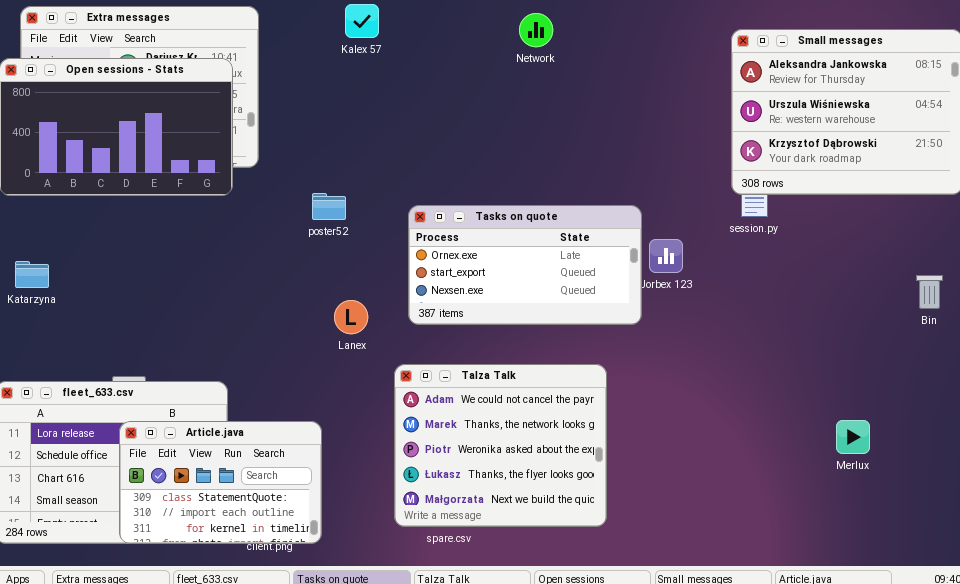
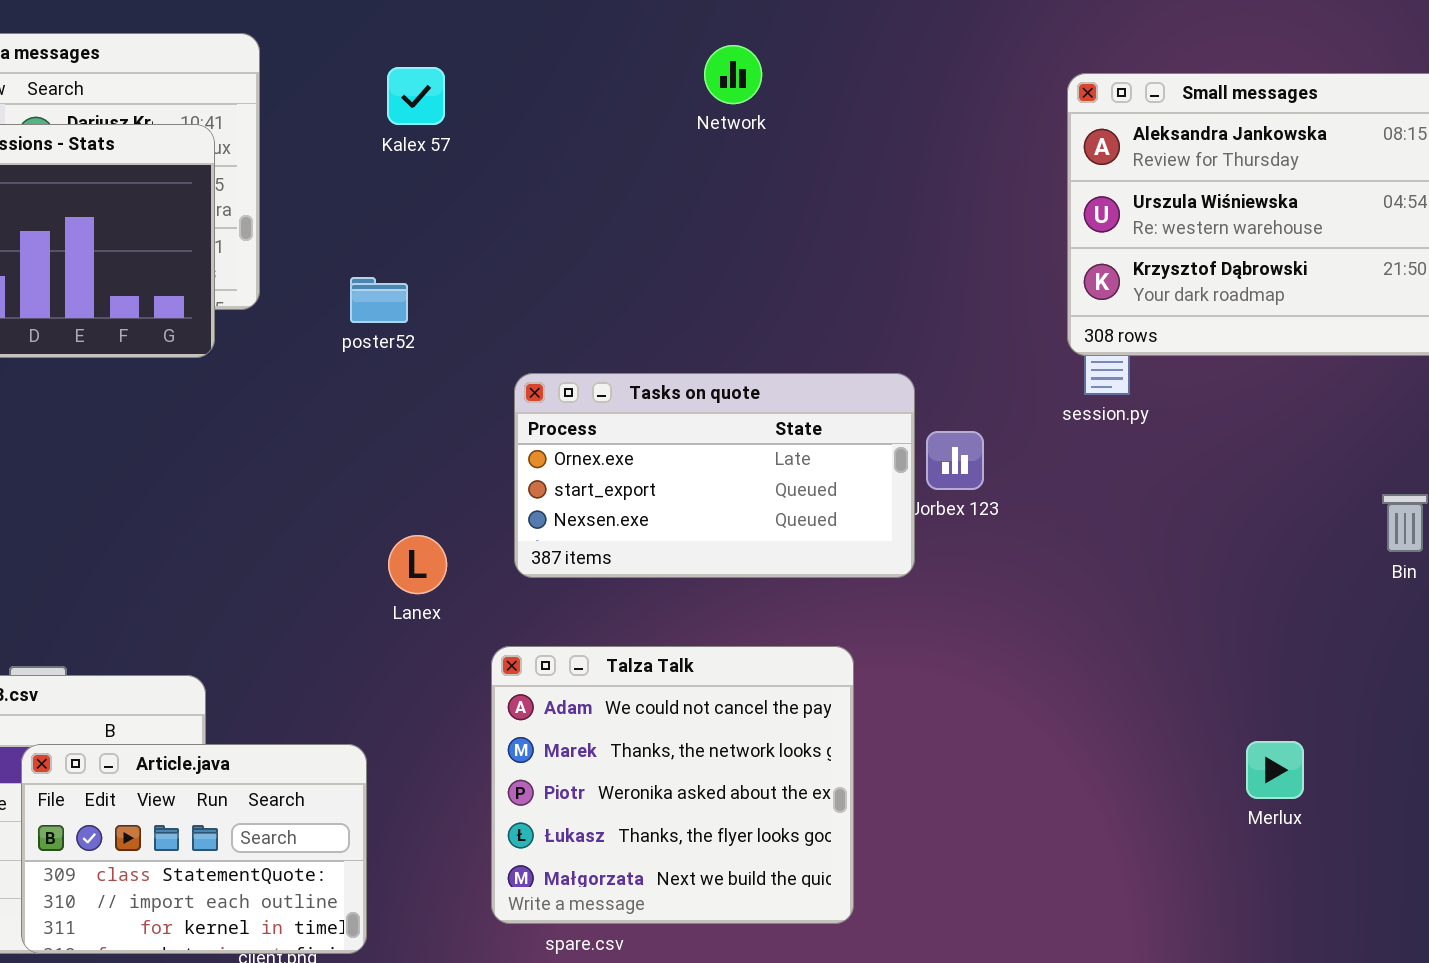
Kalex 57: [345,4,379,38] -> [387,67,445,125], moved
poster52: [312,193,346,220] -> [350,277,408,323], moved

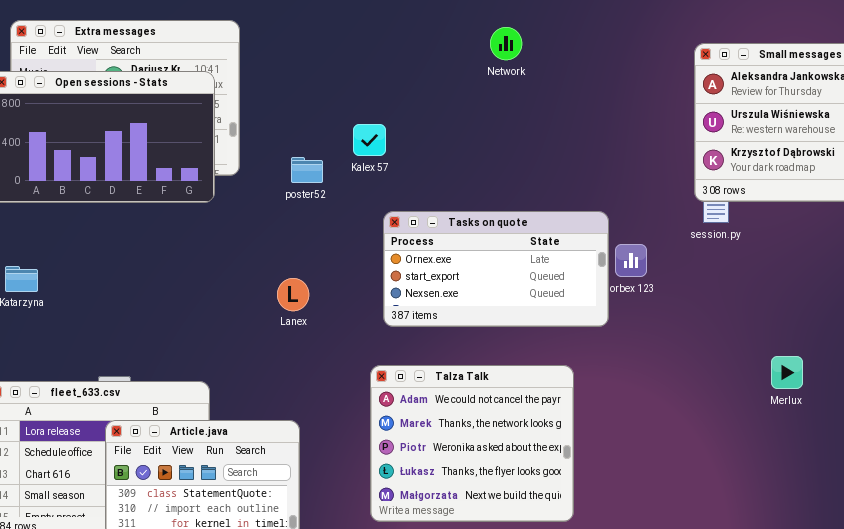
Kalex 57: [387,67,445,125] -> [353,124,386,156], moved
Lanex: [388,535,447,594] -> [277,278,309,311], moved
Merlux: [1246,741,1304,799] -> [771,356,803,389], moved

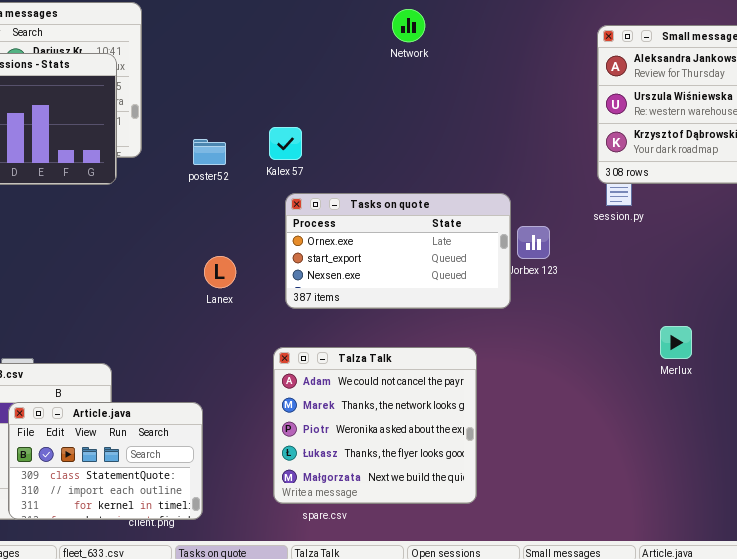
Kalex 57: [353,124,386,156] -> [269,127,302,160], moved
Lanex: [277,278,309,311] -> [204,256,236,288], moved
Merlux: [771,356,803,389] -> [660,326,692,359], moved

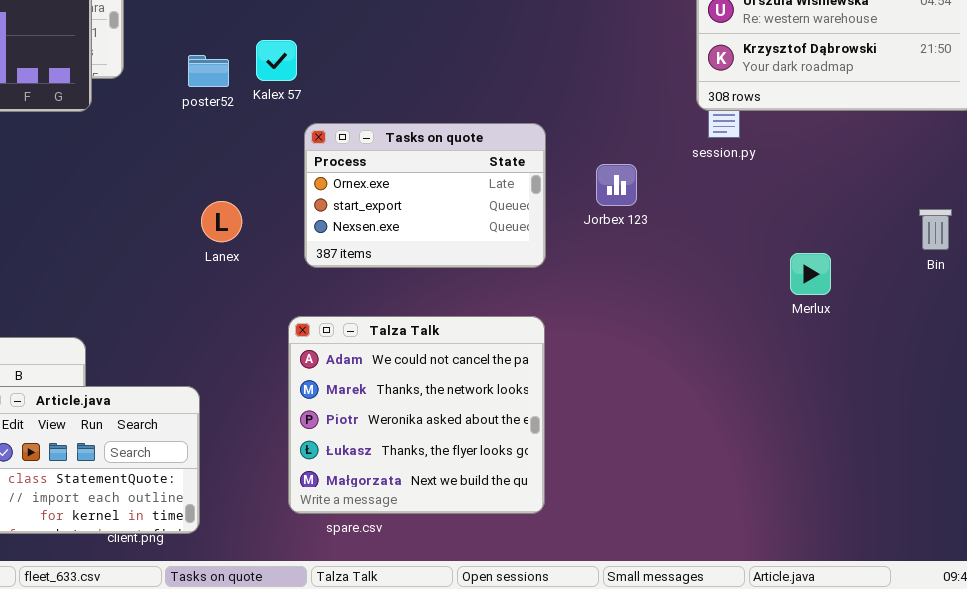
Kalex 57: [269,127,302,160] -> [256,40,297,81], moved
Tasks on quote: [285,193,511,309] -> [304,123,546,268], resized
Merlux: [660,326,692,359] -> [790,253,831,295], moved

